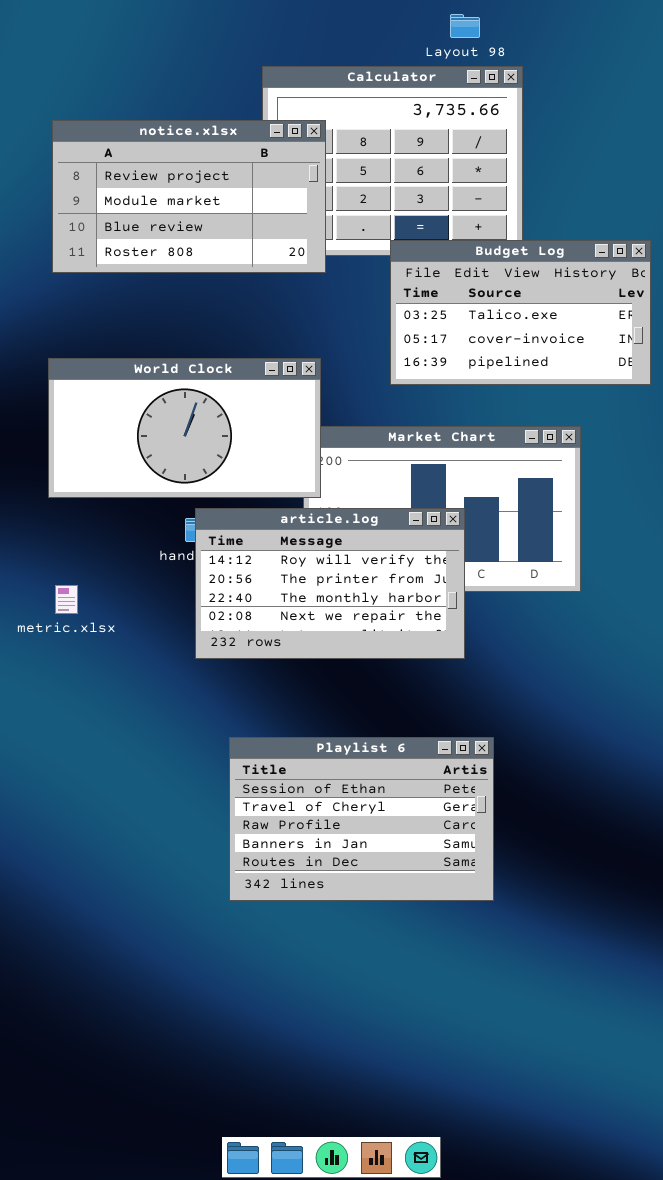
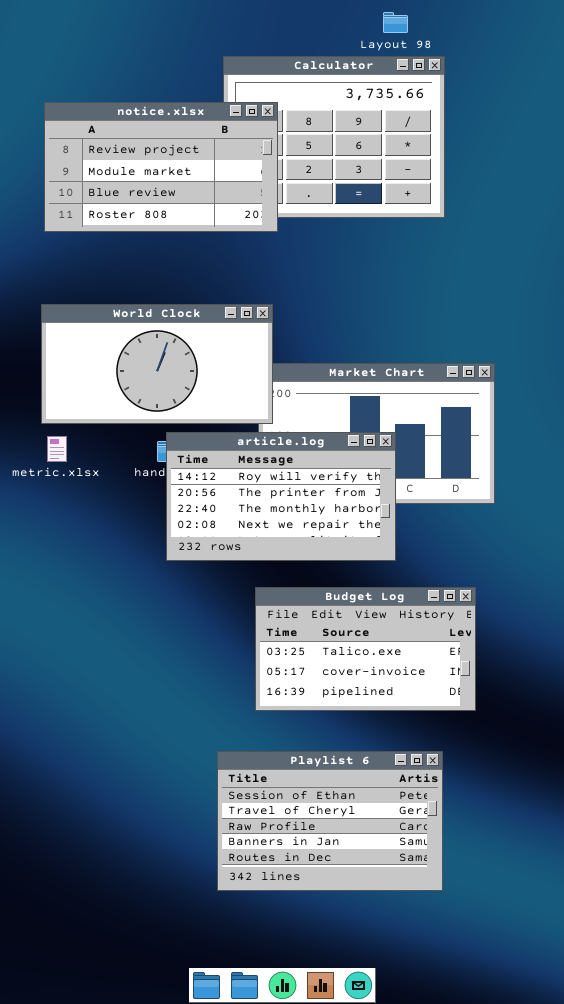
Budget Log: [390,240,651,385] -> [255,587,476,711], moved
metric.xlsx: [55,585,78,614] -> [47,436,67,462], moved
Playlist 6: [229,737,494,901] -> [217,751,443,891], moved

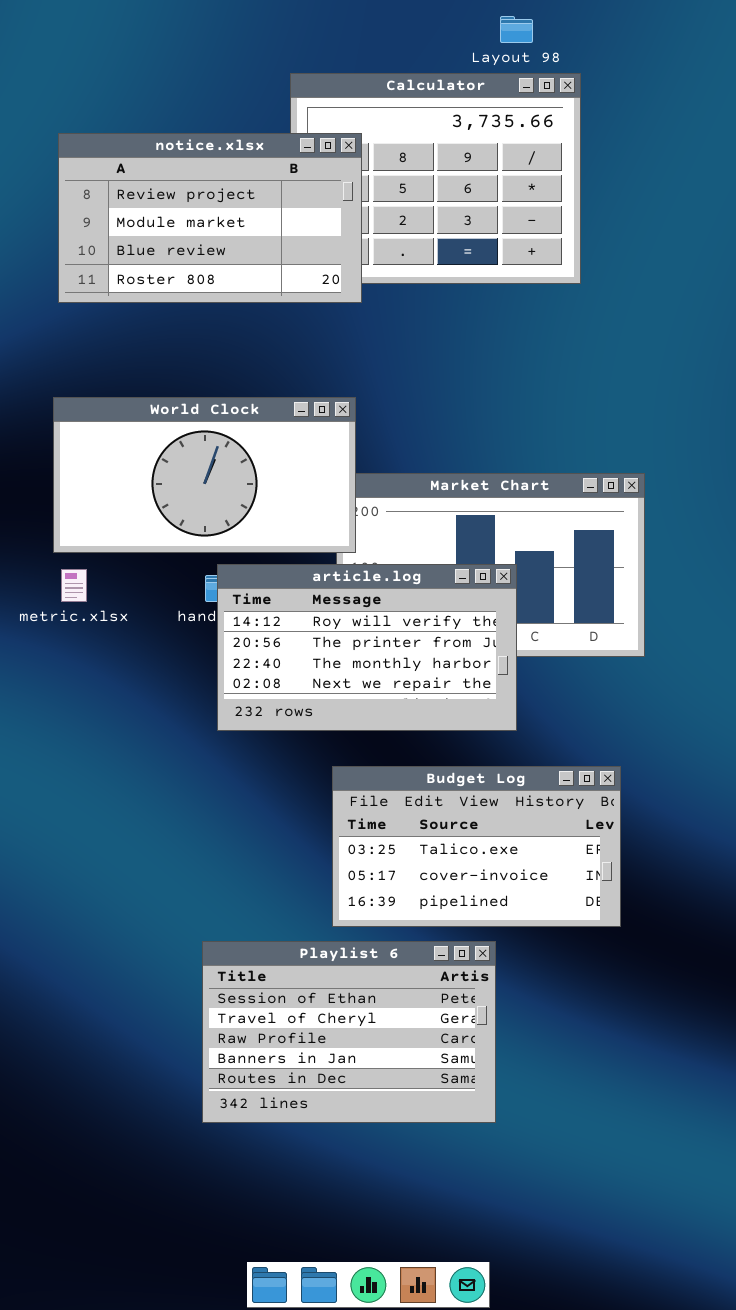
Playlist 6: [217,751,443,891] -> [202,941,496,1123], moved

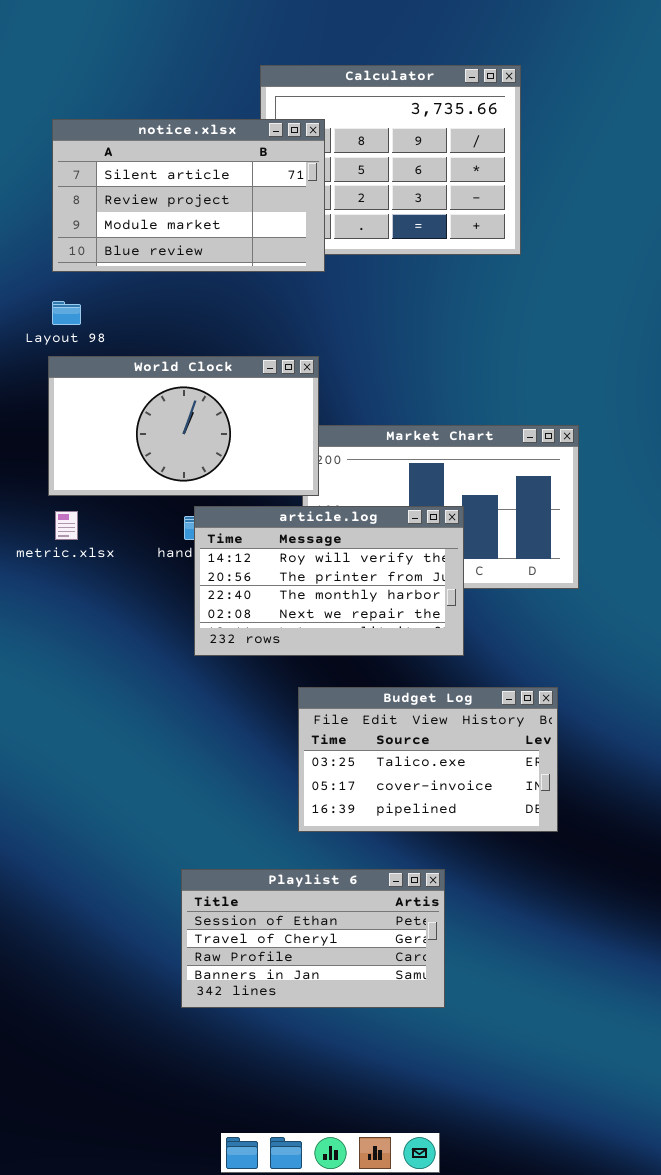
Layout 98: [500,16,533,43] -> [52,301,81,325], moved
notice.xlsx: [58,133,362,303] -> [52,119,325,272], scrolled up 1 row
Playlist 6: [202,941,496,1123] -> [181,869,445,1008], resized

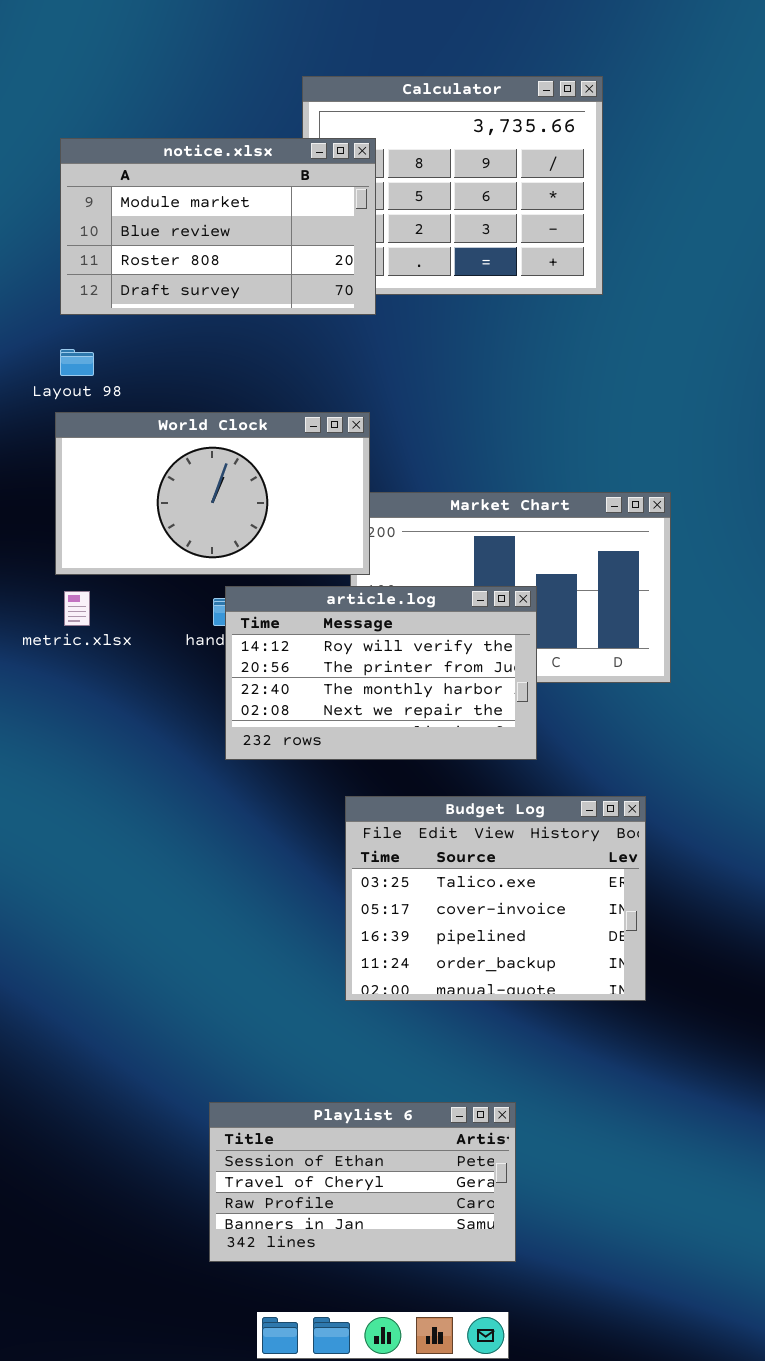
notice.xlsx: [52,119,325,272] -> [60,138,376,315], scrolled down 2 rows
Budget Log: [298,687,558,832] -> [345,796,646,1001], resized
Playlist 6: [181,869,445,1008] -> [209,1102,516,1262], moved

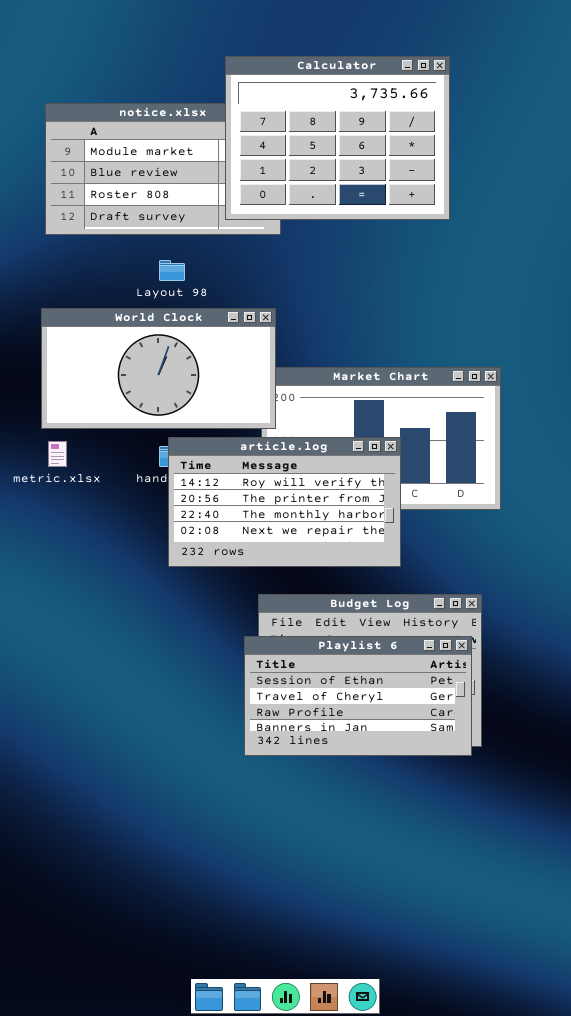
Calculator: [302,76,603,295] -> [225,56,450,220], raised
Layout 98: [60,349,94,376] -> [159,260,185,281], moved
Playlist 6: [209,1102,516,1262] -> [244,636,472,756], moved

